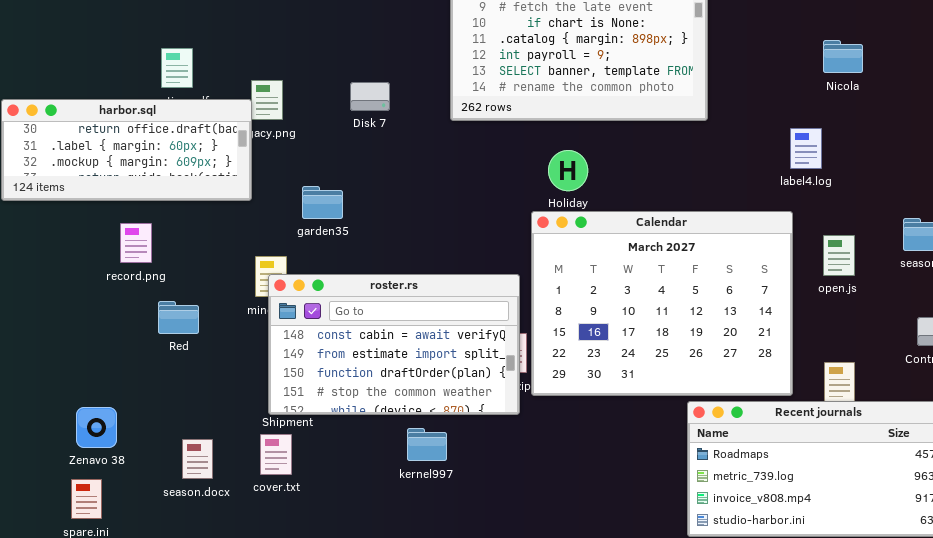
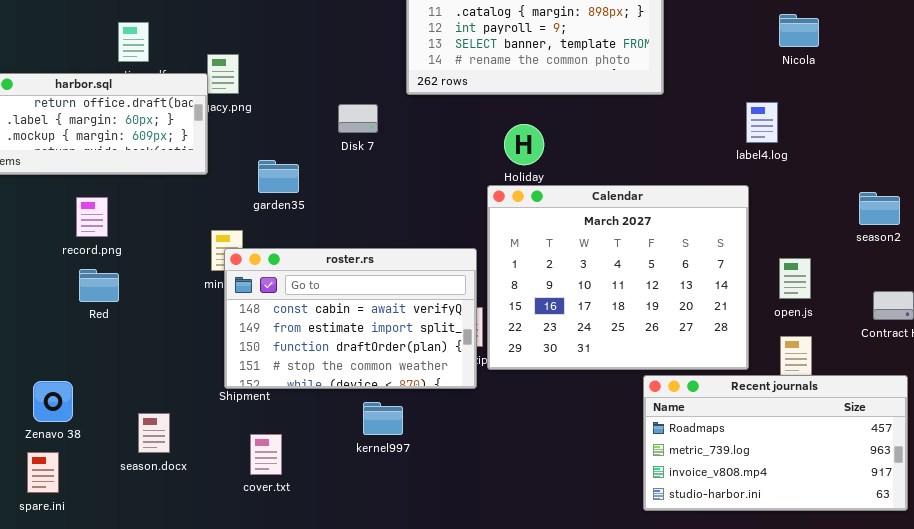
Disk 7: [350,82,390,111] -> [338,104,378,133], moved
open.js: [823,235,855,276] -> [779,258,811,299], moved
Red: [158,301,199,334] -> [79,269,119,302], moved
cover.txt: [260,434,292,475] -> [250,434,282,475], moved

